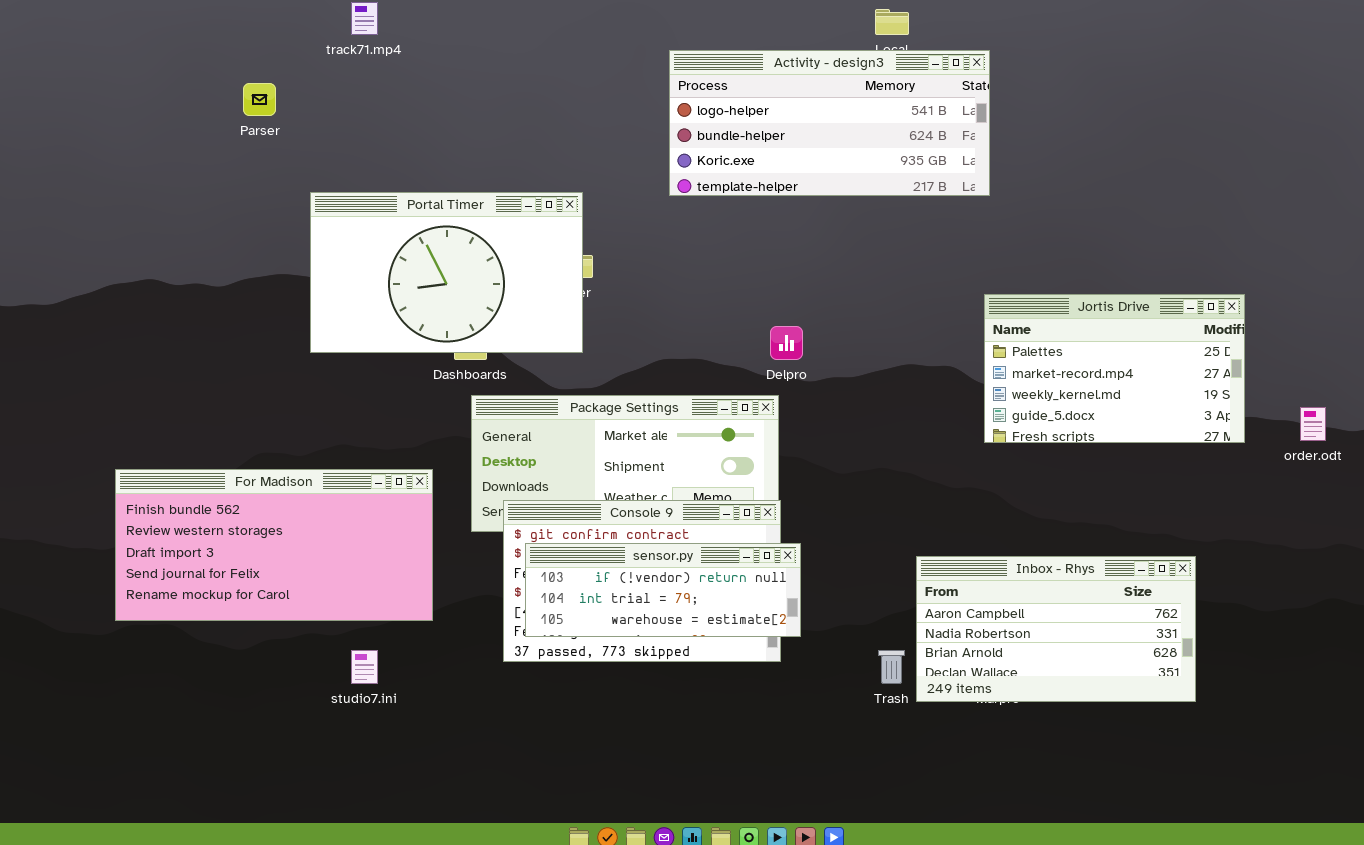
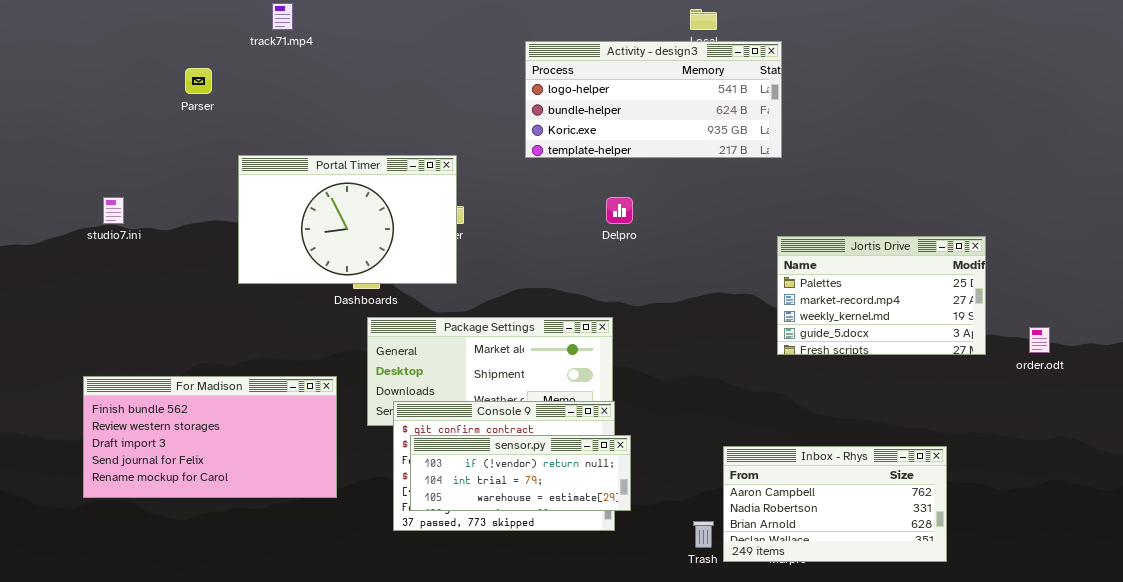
Delpro: [770,326,803,360] -> [606,197,633,224], moved
studio7.ini: [351,650,378,684] -> [103,197,124,224], moved

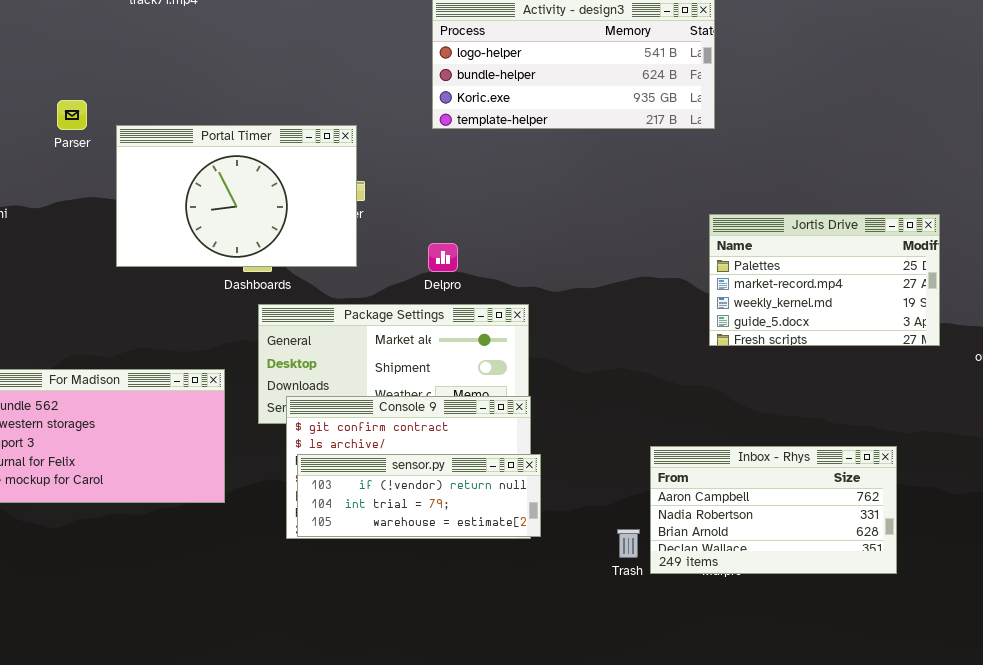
Parser: [185,68,212,94] -> [57,100,87,130], moved
Delpro: [606,197,633,224] -> [428,243,458,272], moved
sensor.py: [410,435,631,511] -> [297,454,541,537], moved

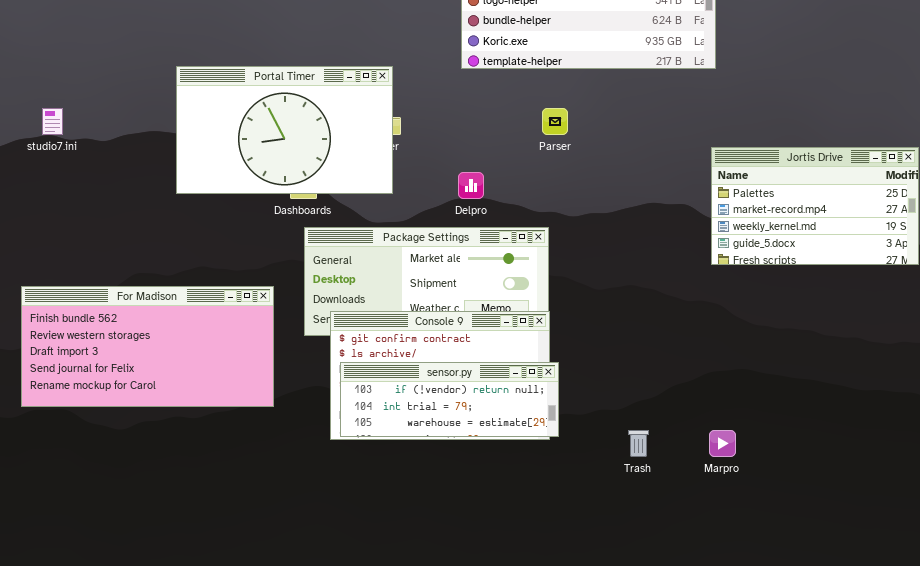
Parser: [57,100,87,130] -> [542,108,568,135], moved
Inbox - Rhys: [650,446,897,574] -> none, closed

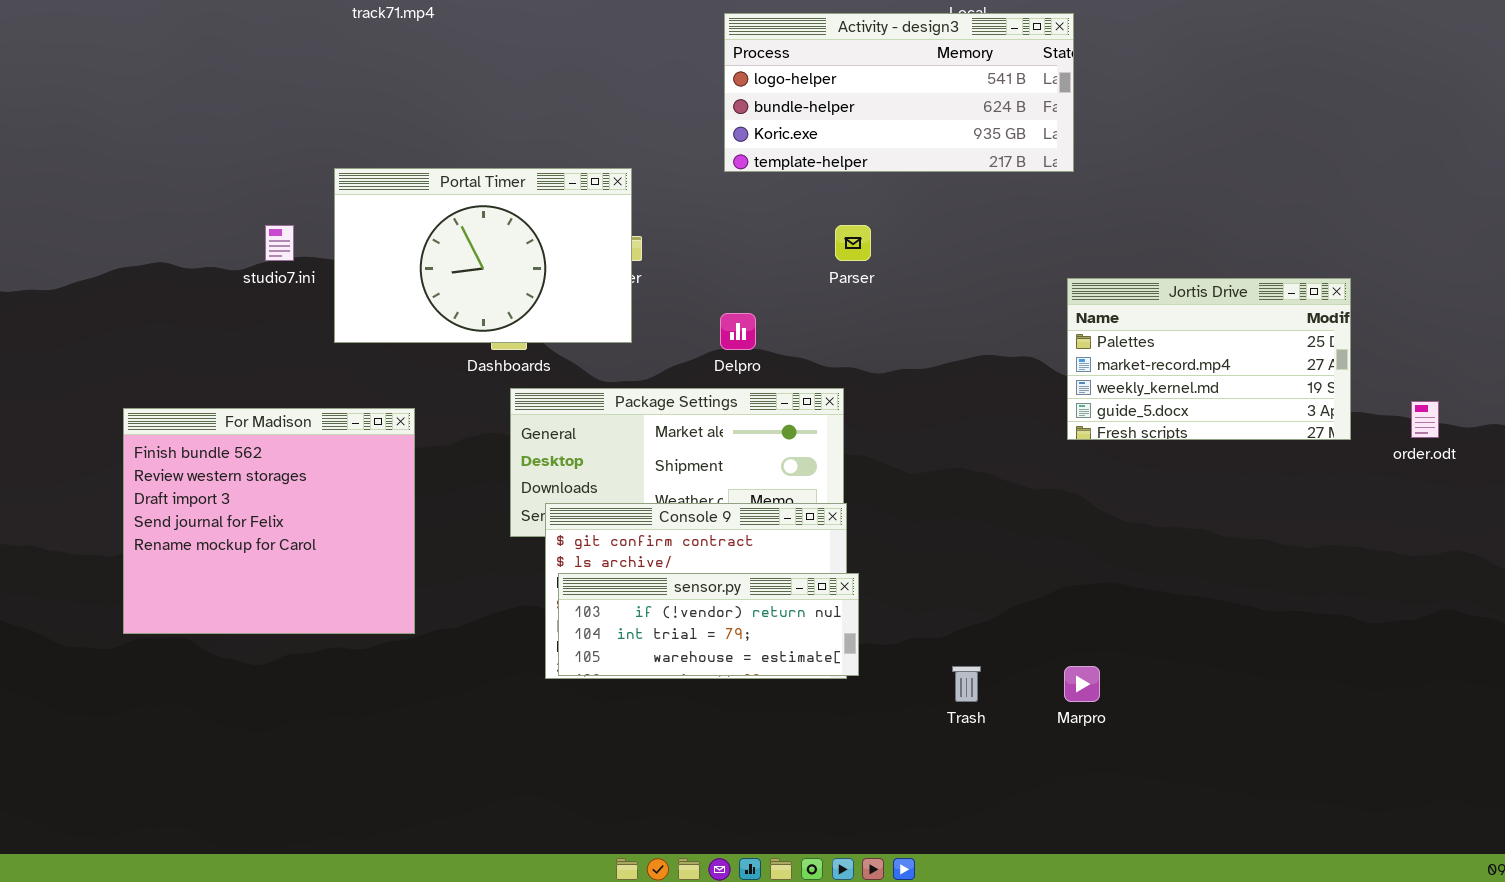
studio7.ini: [42,108,63,135] -> [265,225,294,261], moved
For Madison: [21,286,274,407] -> [123,408,415,634], resized

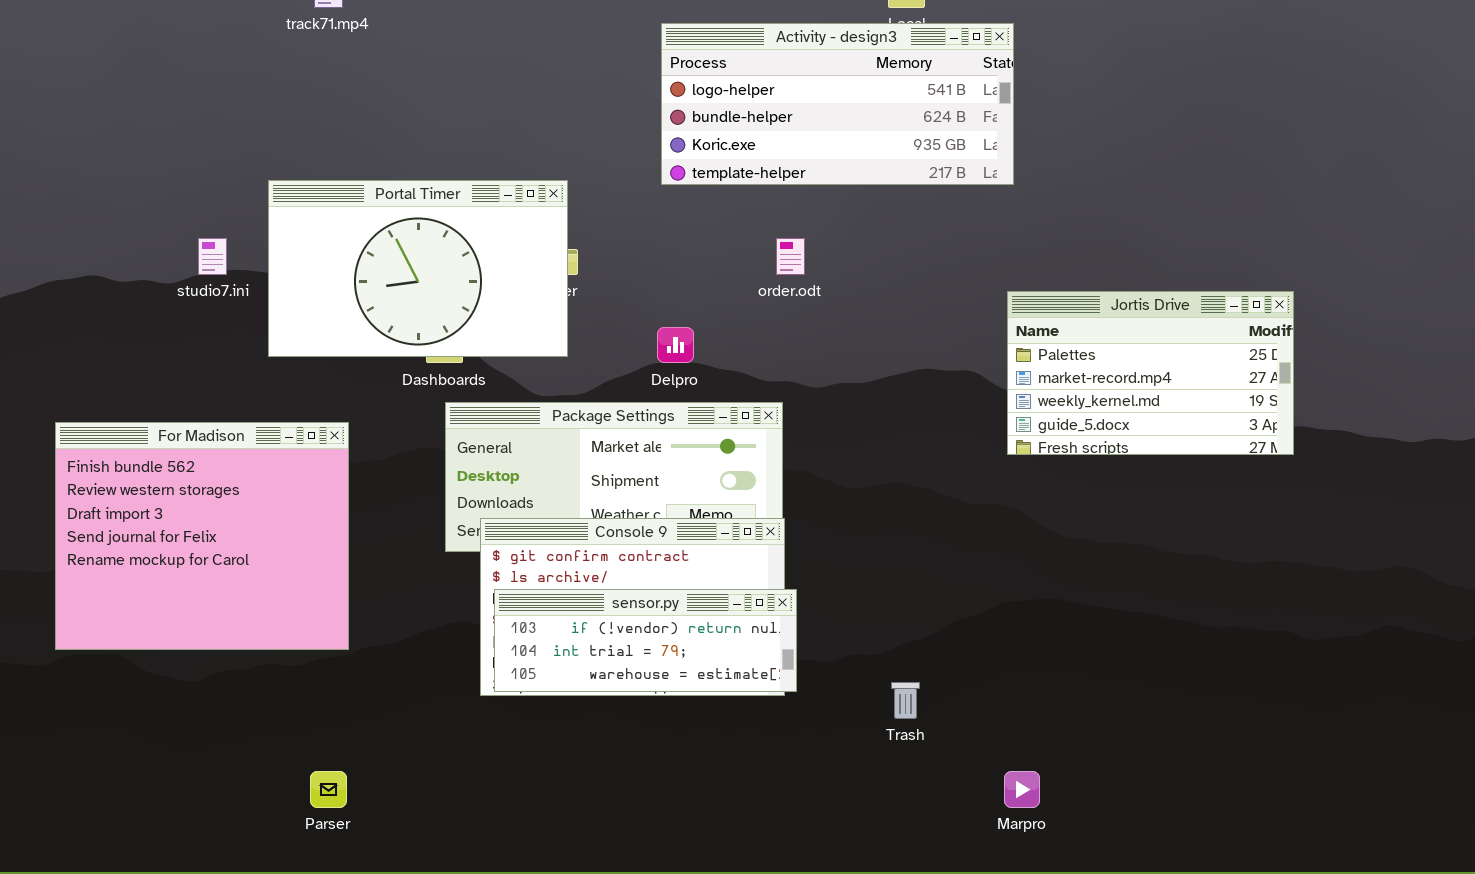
Parser: [835,225,871,261] -> [310,771,347,808], moved
order.odt: [1411,401,1439,438] -> [776,238,805,275], moved
Marpro: [1064,666,1100,702] -> [1004,771,1040,808], moved

